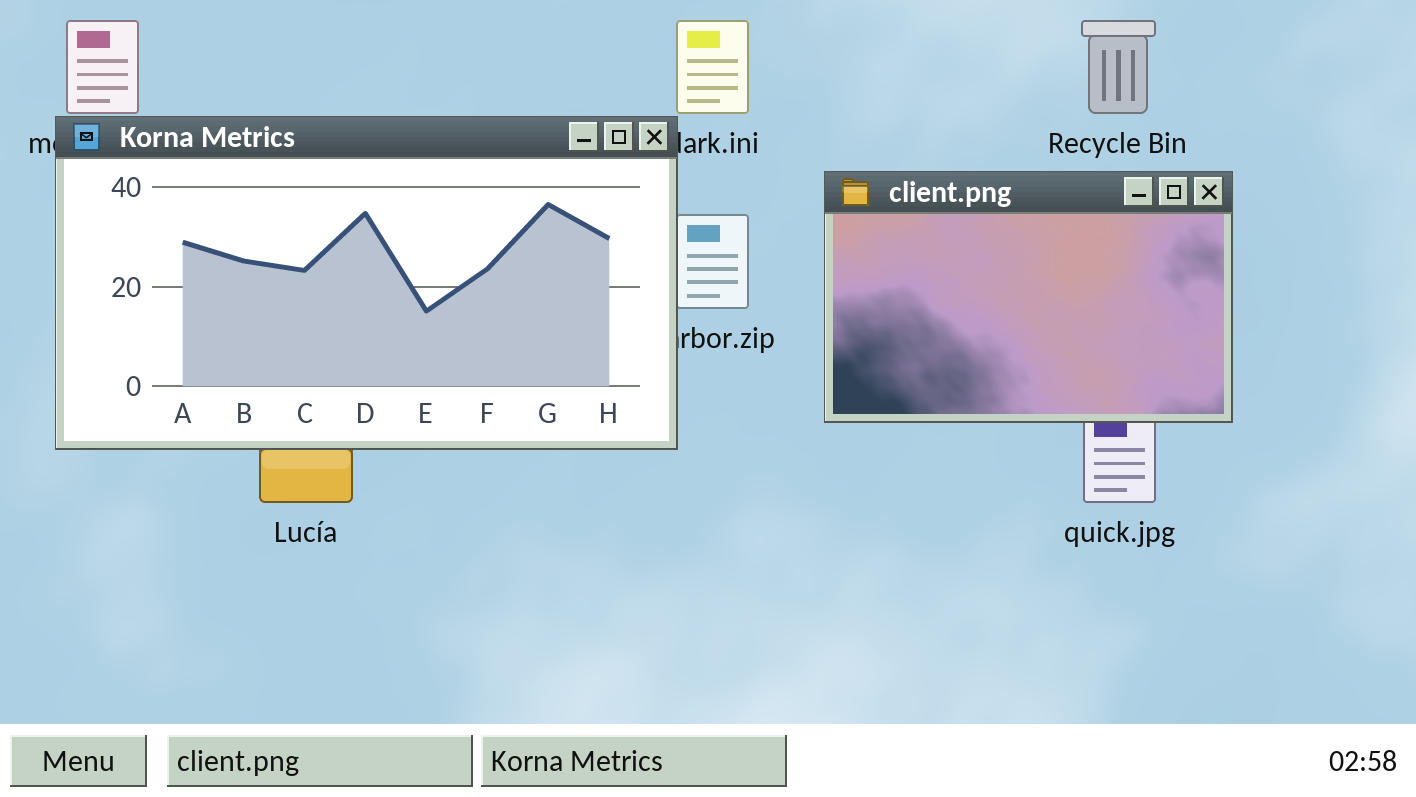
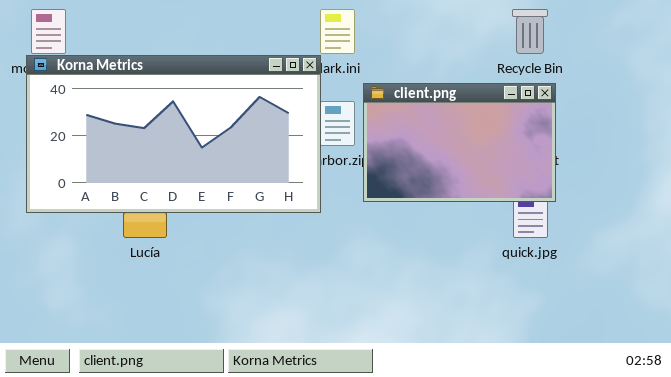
client.png: [824,171,1233,423] -> [363,83,556,202], moved

